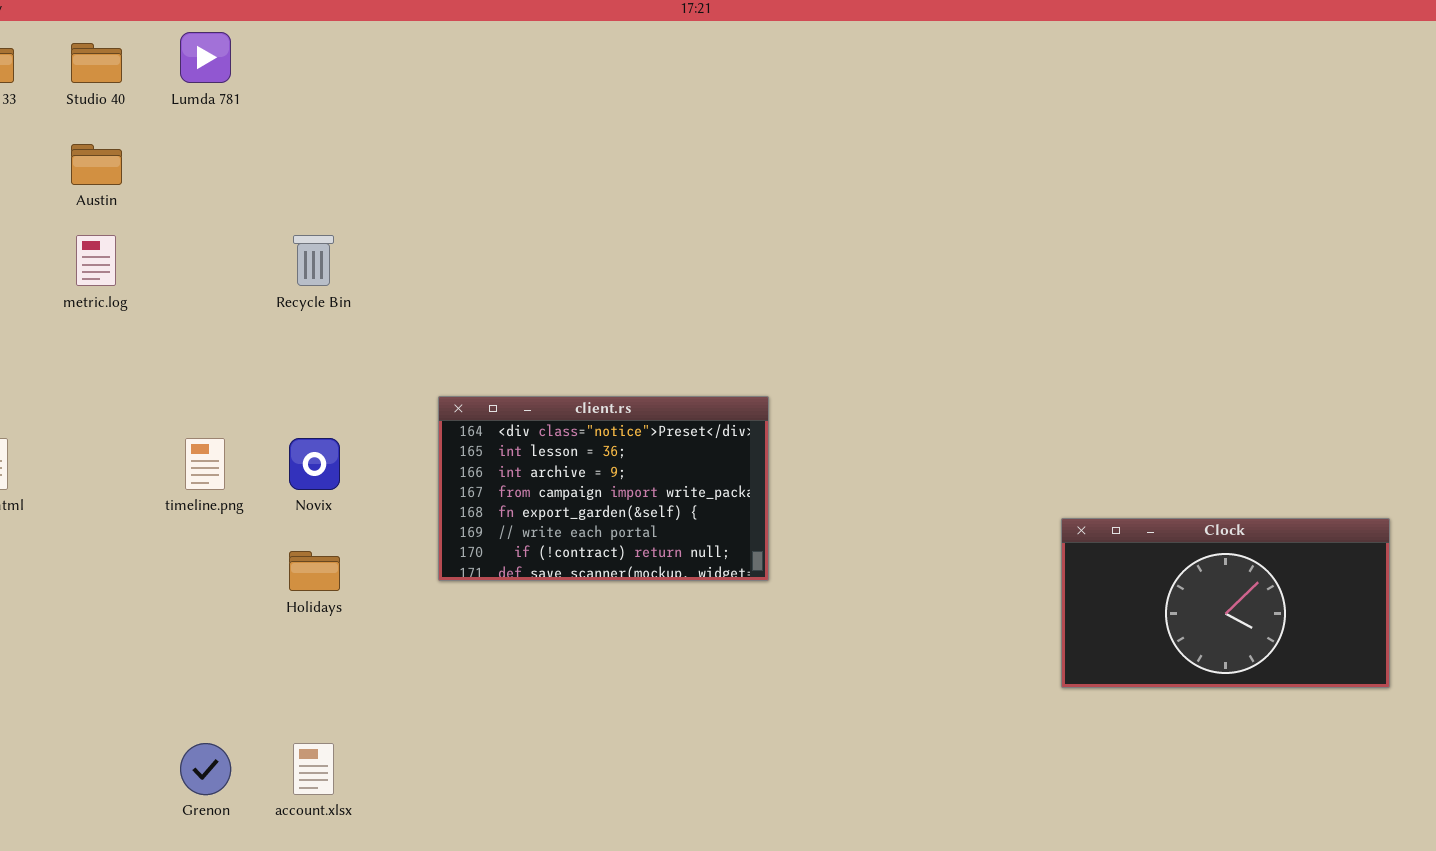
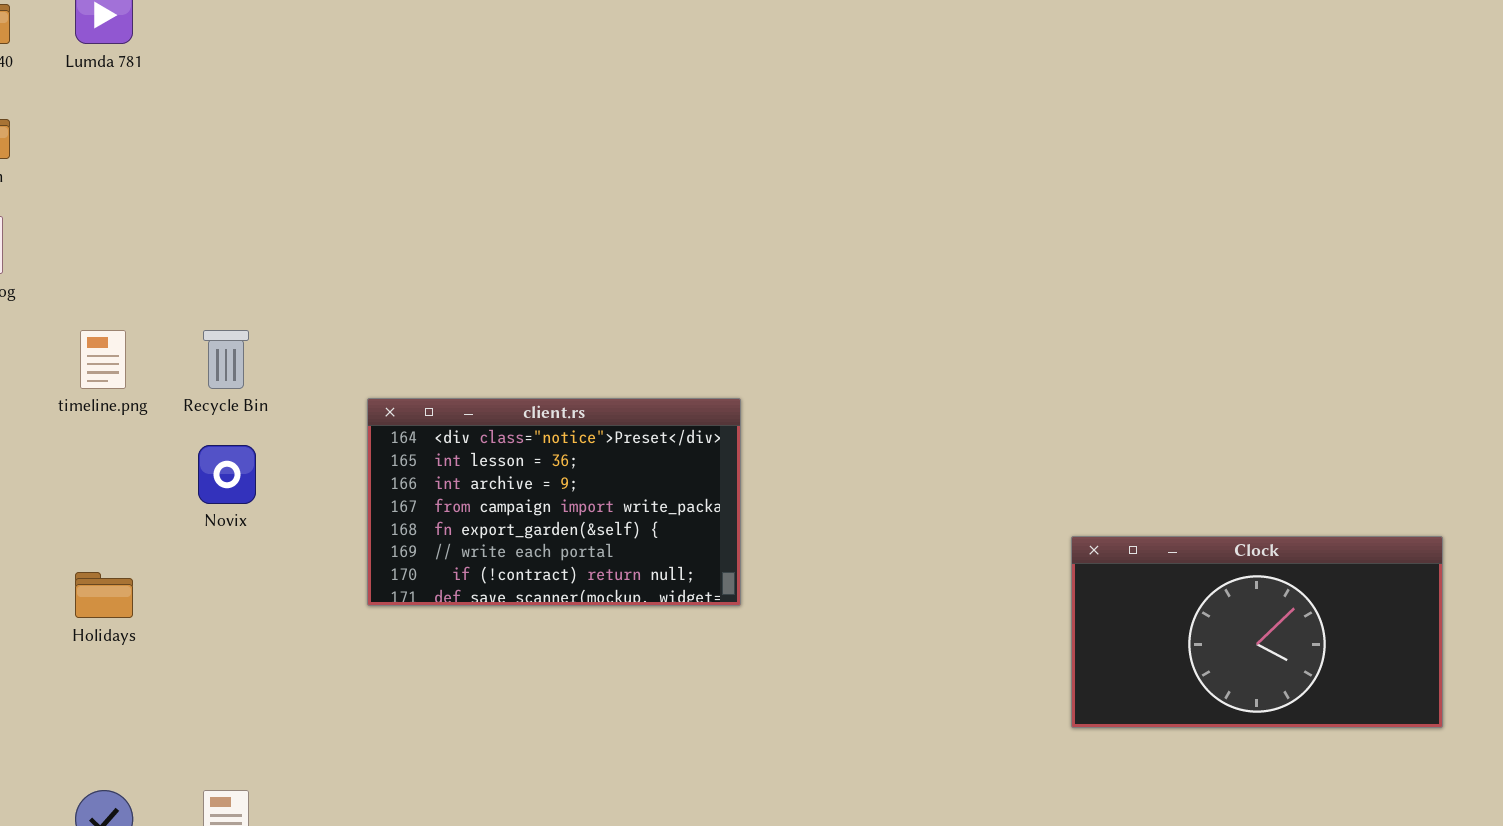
Recycle Bin: [293,235,334,286] -> [203,330,249,389], moved
timeline.png: [185,438,225,490] -> [80,330,126,389], moved
Holidays: [289,551,340,591] -> [75,572,133,618], moved

